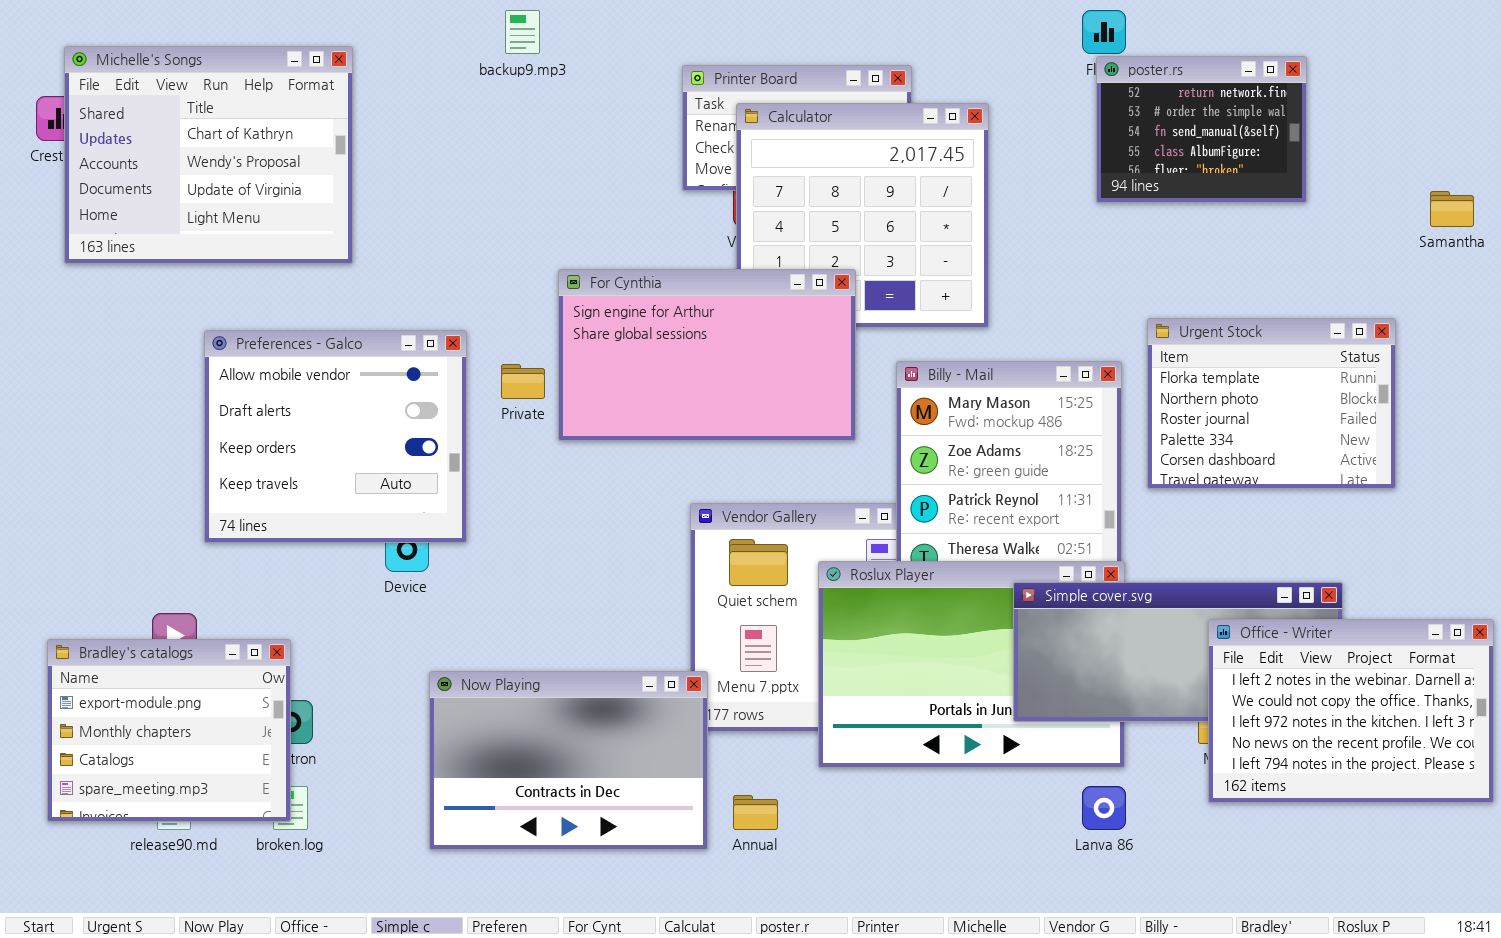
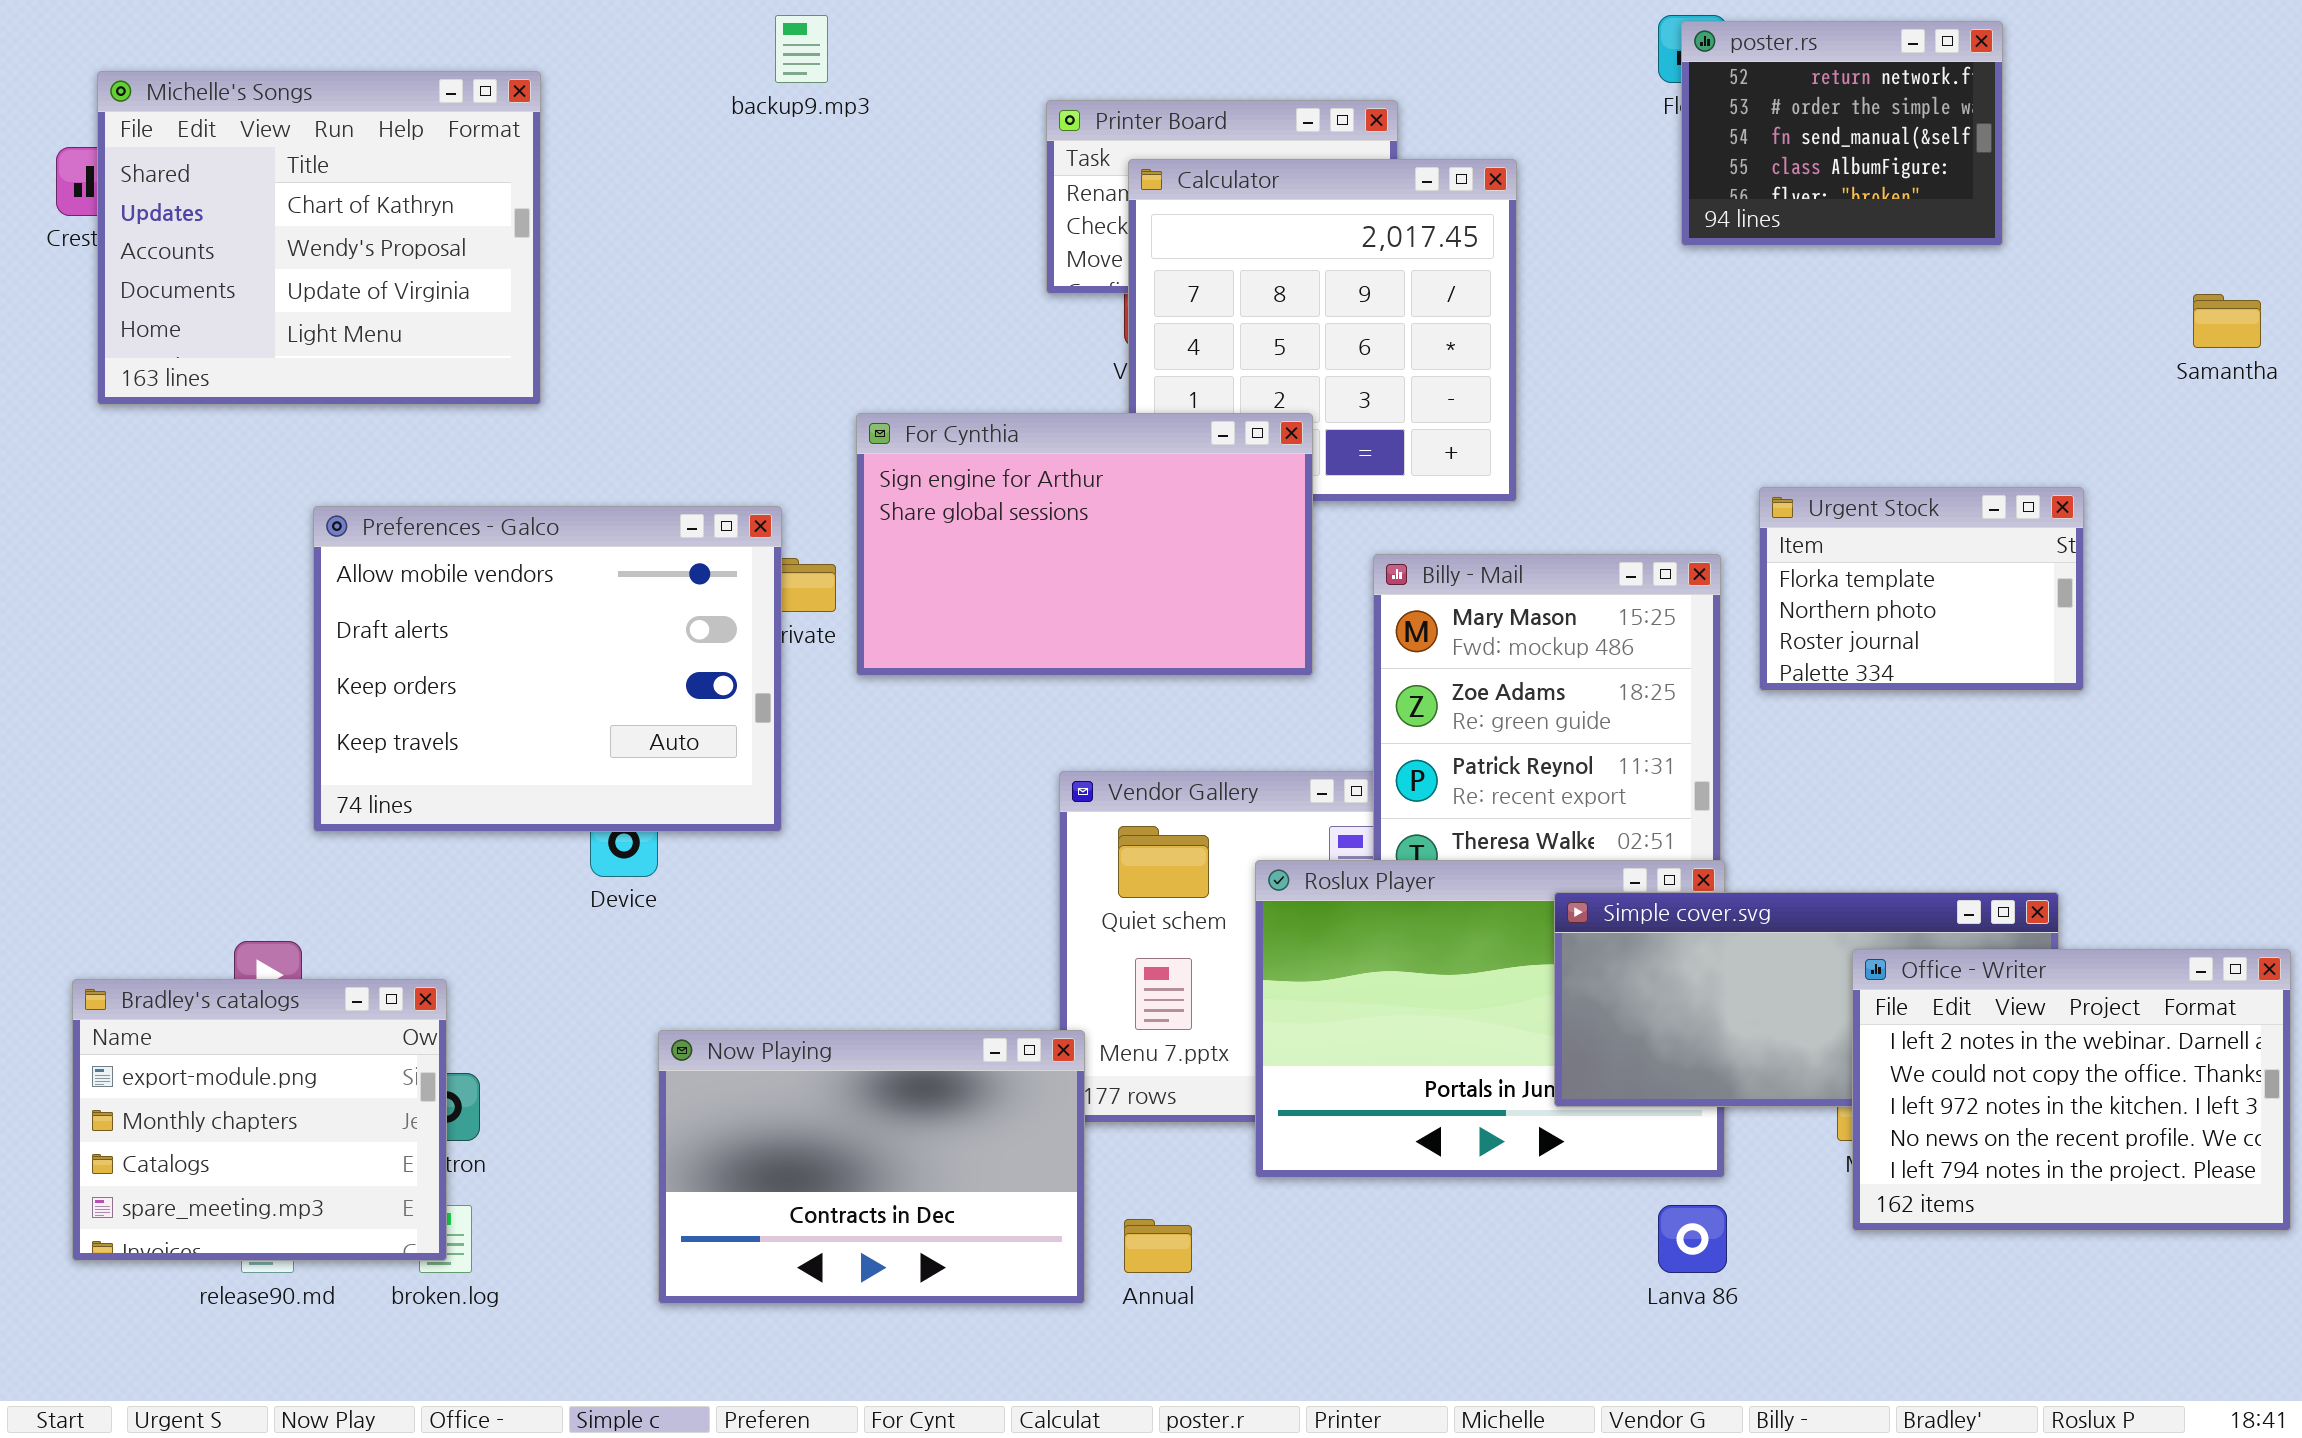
poster.rs: [1096,56,1307,203] -> [1681,21,2003,246], moved
Urgent Stock: [1147,318,1396,489] -> [1759,487,2084,691], resized
Preferences - Galco: [204,330,467,543] -> [313,506,782,832], resized

